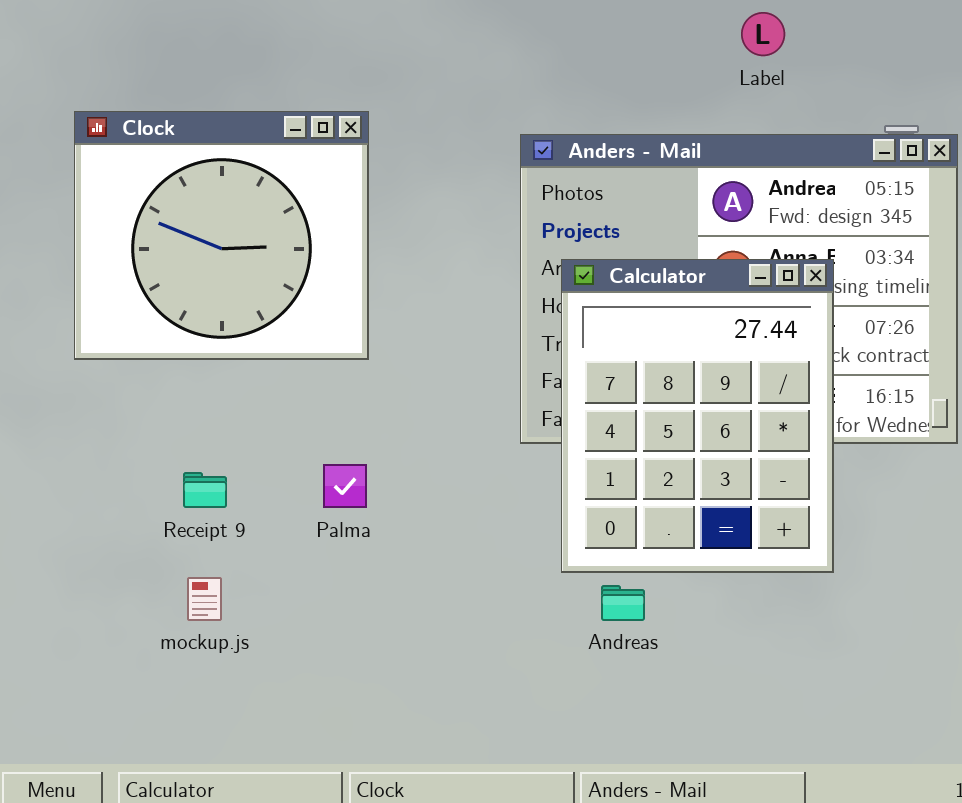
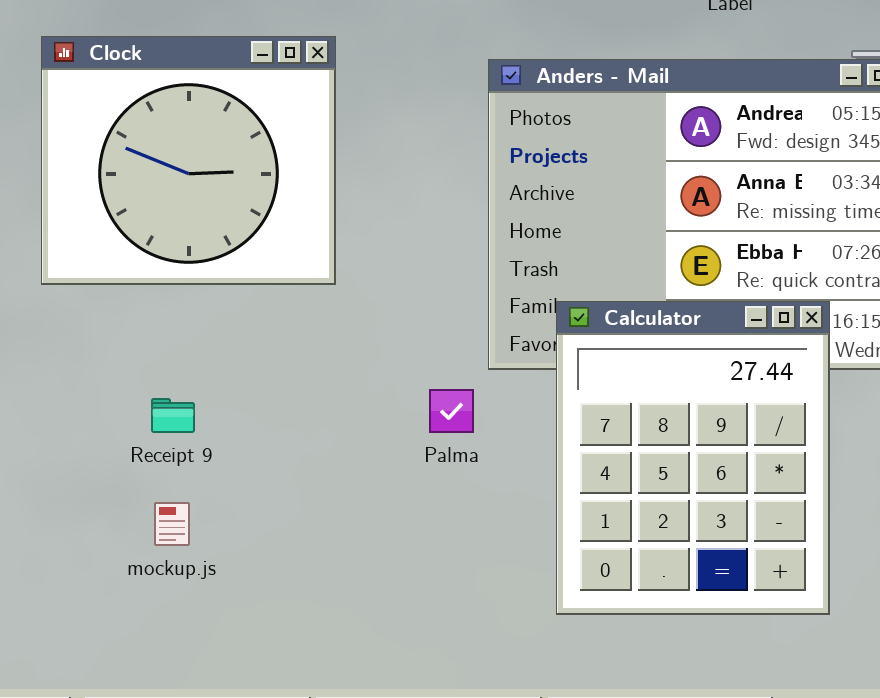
Calculator: [561,259,834,573] -> [556,301,830,615], moved
Palma: [323,464,367,508] -> [429,389,474,433], moved

